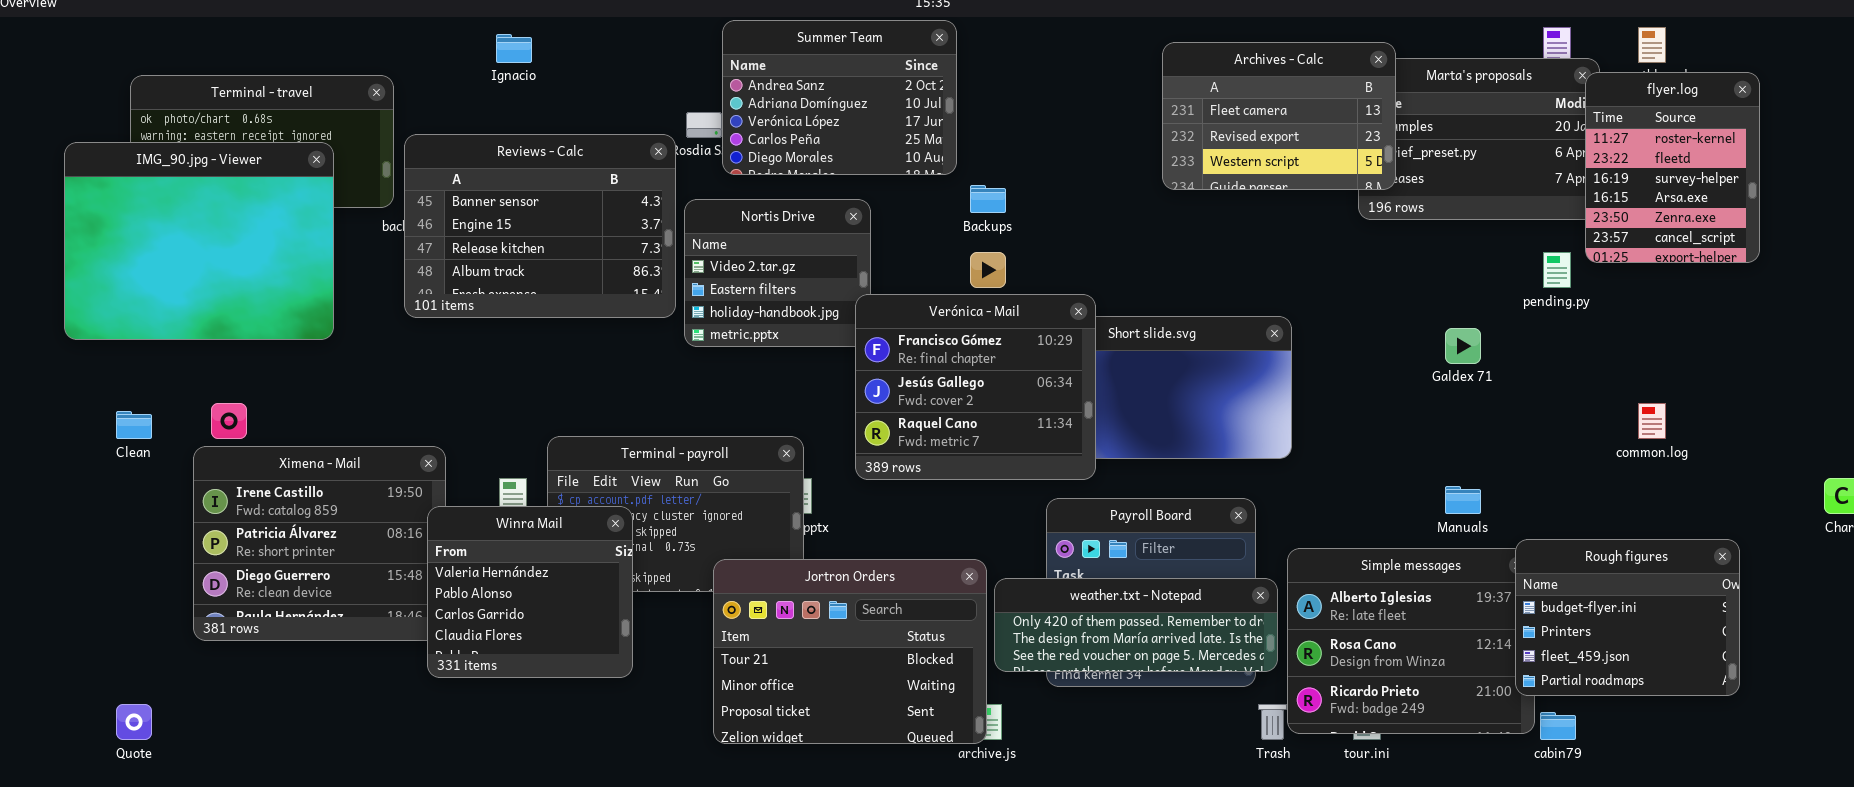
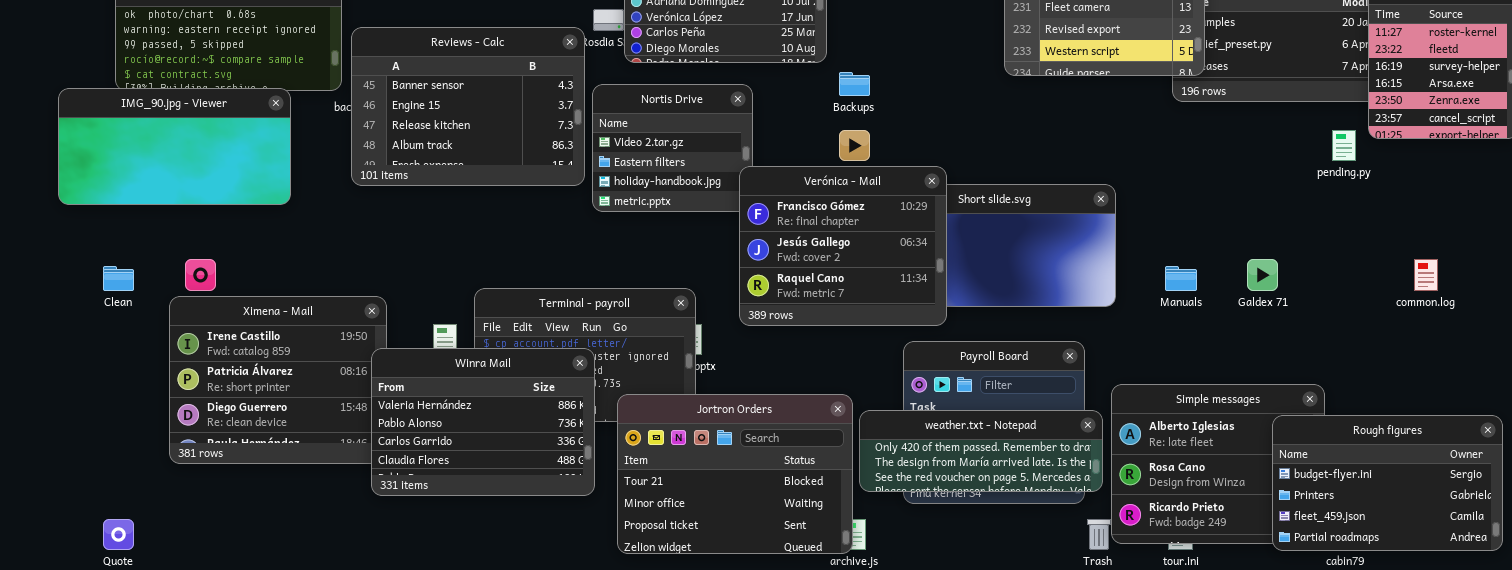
IMG_90.jpg - Viewer: [64,142,334,340] -> [58,88,291,205], resized
Galdex 71: [1445,328,1481,364] -> [1247,259,1278,291], moved
Manuals: [1445,486,1481,514] -> [1165,266,1197,291], moved
Winra Mail: [427,506,633,678] -> [371,348,595,496], resized
Rough figures: [1515,539,1740,696] -> [1272,415,1503,551], moved, resized

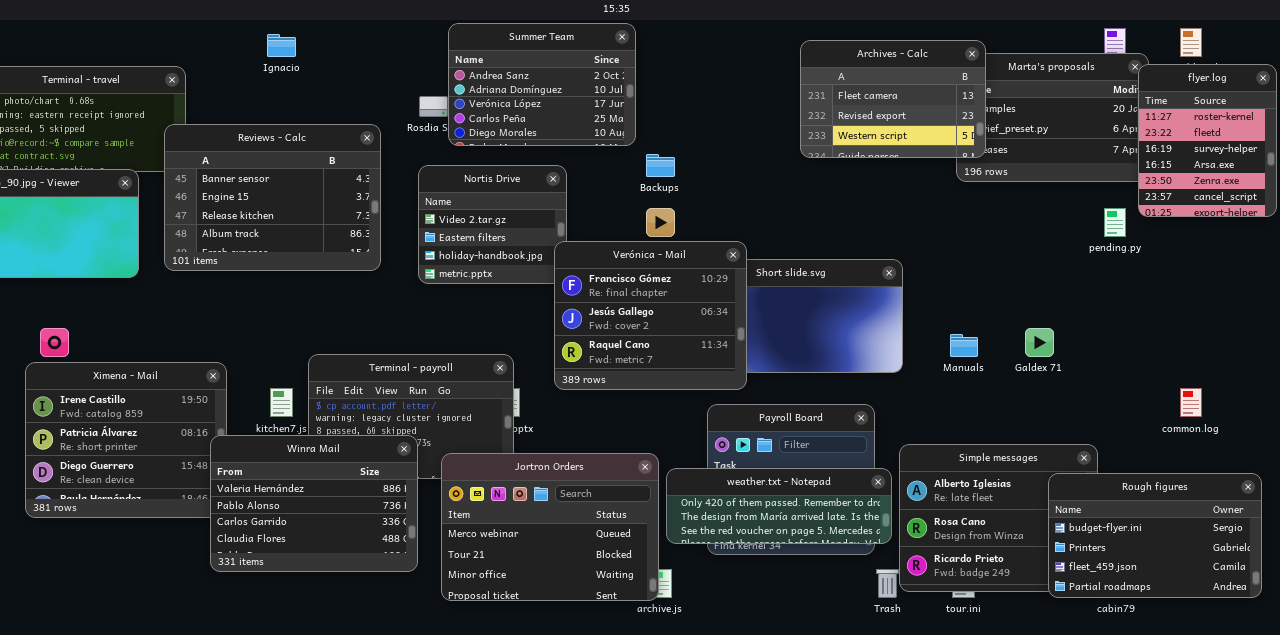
Reviews - Calc: [351,27,585,186] -> [164,124,381,271], moved
common.log: [1414,259,1438,291] -> [1180,388,1202,417], moved
Winra Mail: [371,348,595,496] -> [210,435,418,572], moved
Jortron Orders: [617,394,853,554] -> [441,453,659,601], scrolled up 1 row

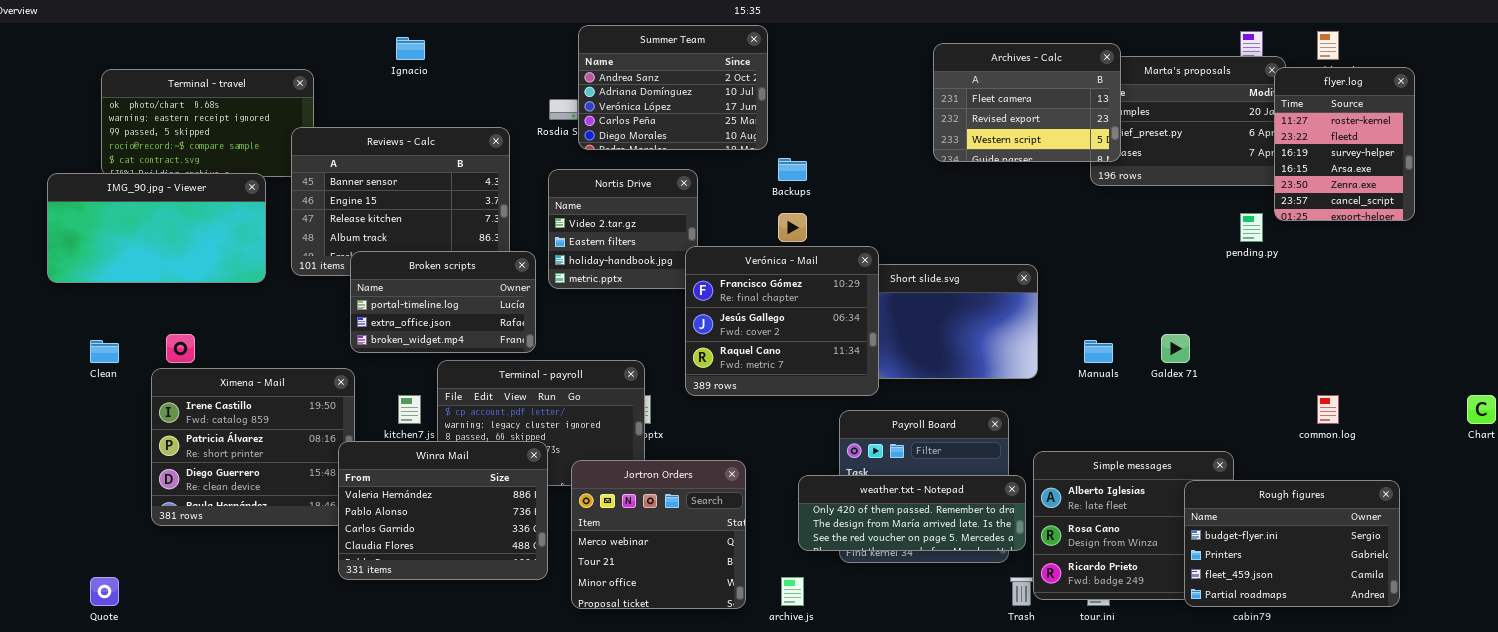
Broken scripts: none -> [350,251,536,353], opened
Jortron Orders: [441,453,659,601] -> [571,460,746,609], resized

